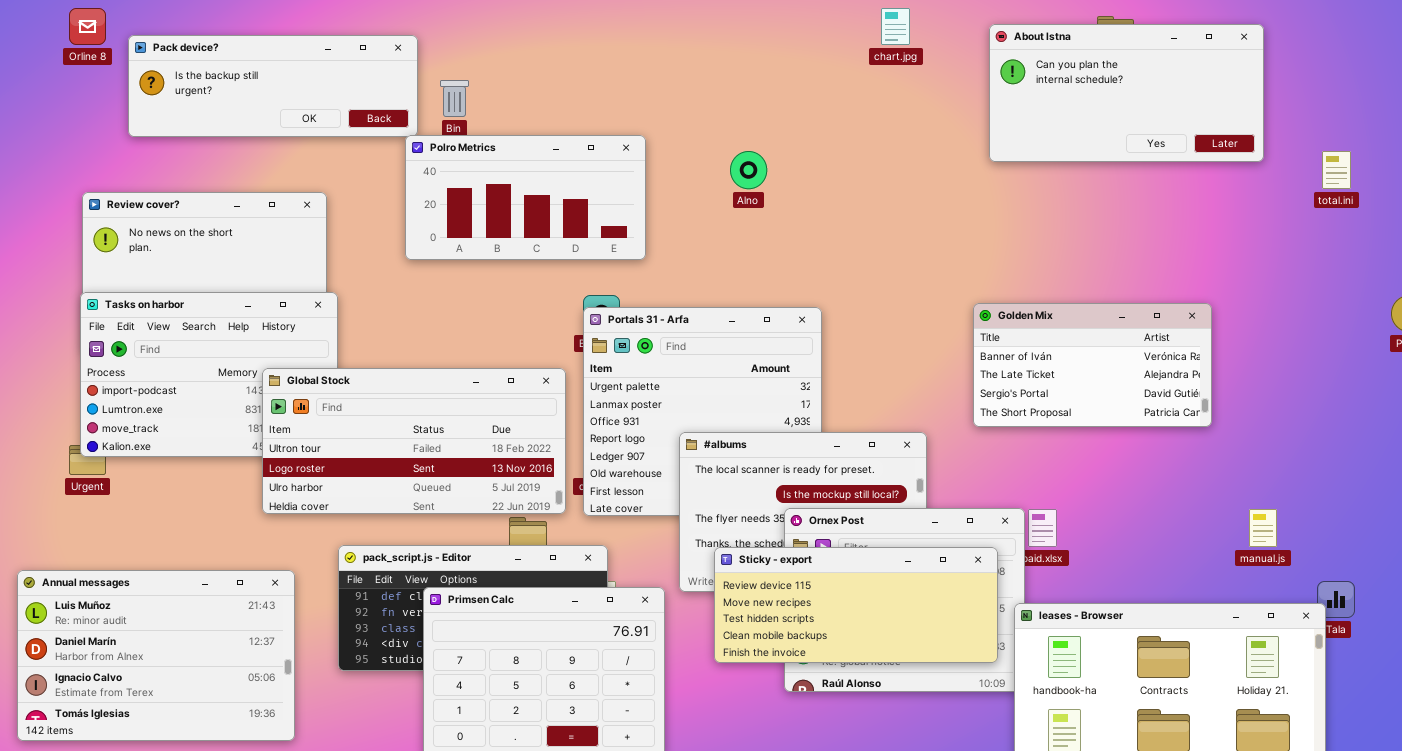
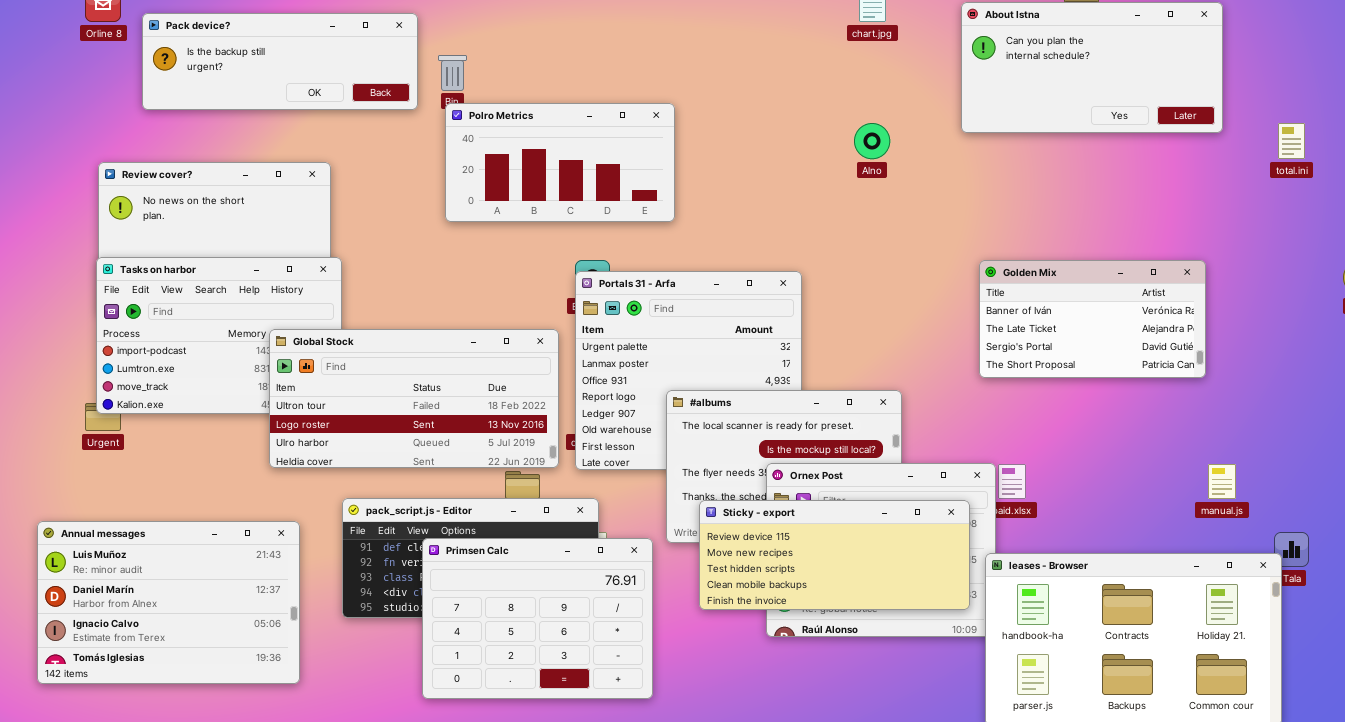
Polro Metrics: [405,135,646,260] -> [445,103,675,222], moved
Alno: [730,151,767,189] -> [854,123,890,159], moved
Golden Mix: [973,303,1212,427] -> [979,260,1206,378], moved

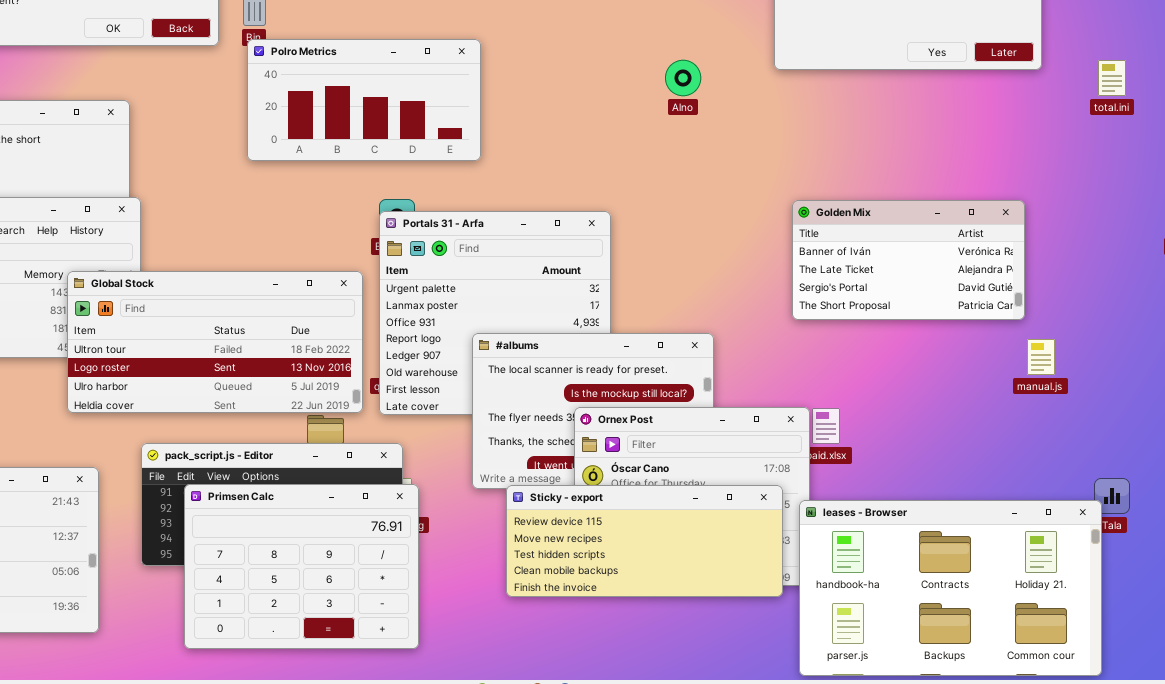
manual.js: [1208,464,1236,499] -> [1027,339,1055,375], moved
Sticky - export: [699,500,970,610] -> [506,485,783,597], moved
Primsen Calc: [422,538,653,699] -> [184,484,419,649], moved

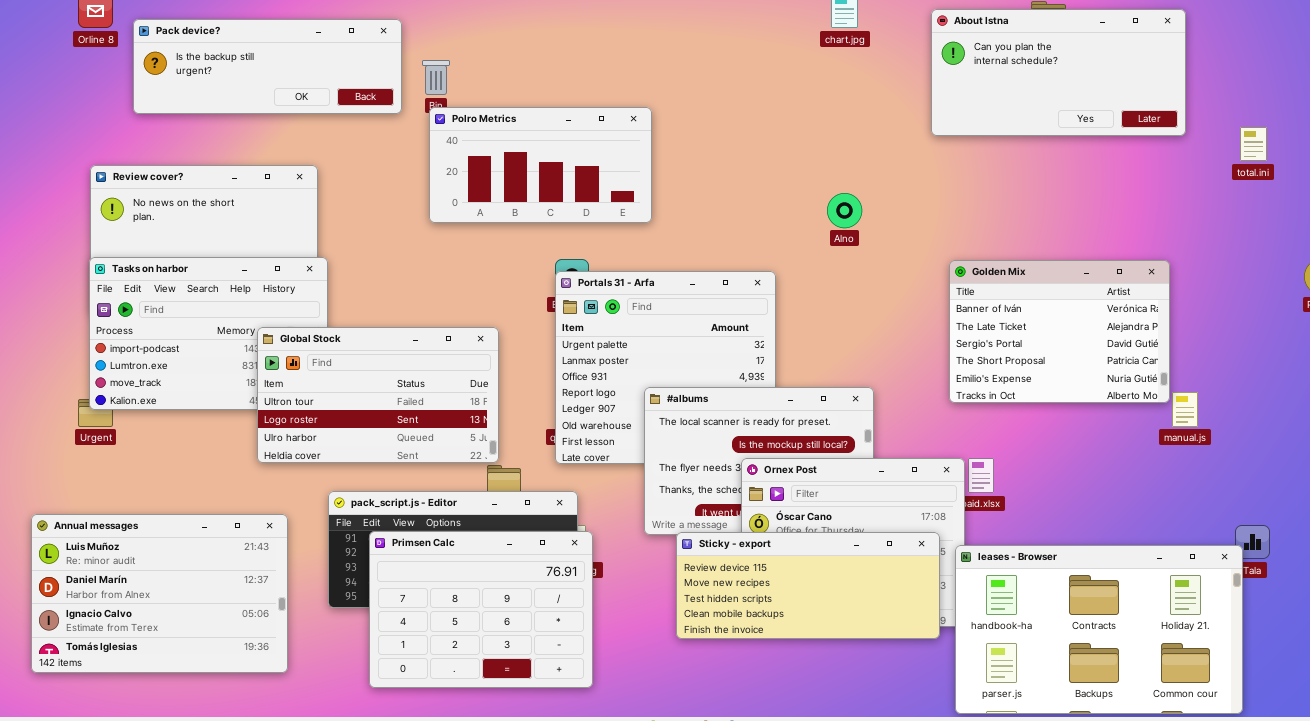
Alno: [665,60,701,96] -> [827,193,862,228], moved
Golden Mix: [792,200,1025,320] -> [949,260,1170,403], resized
Global Stock: [67,271,363,413] -> [257,327,499,463], resized

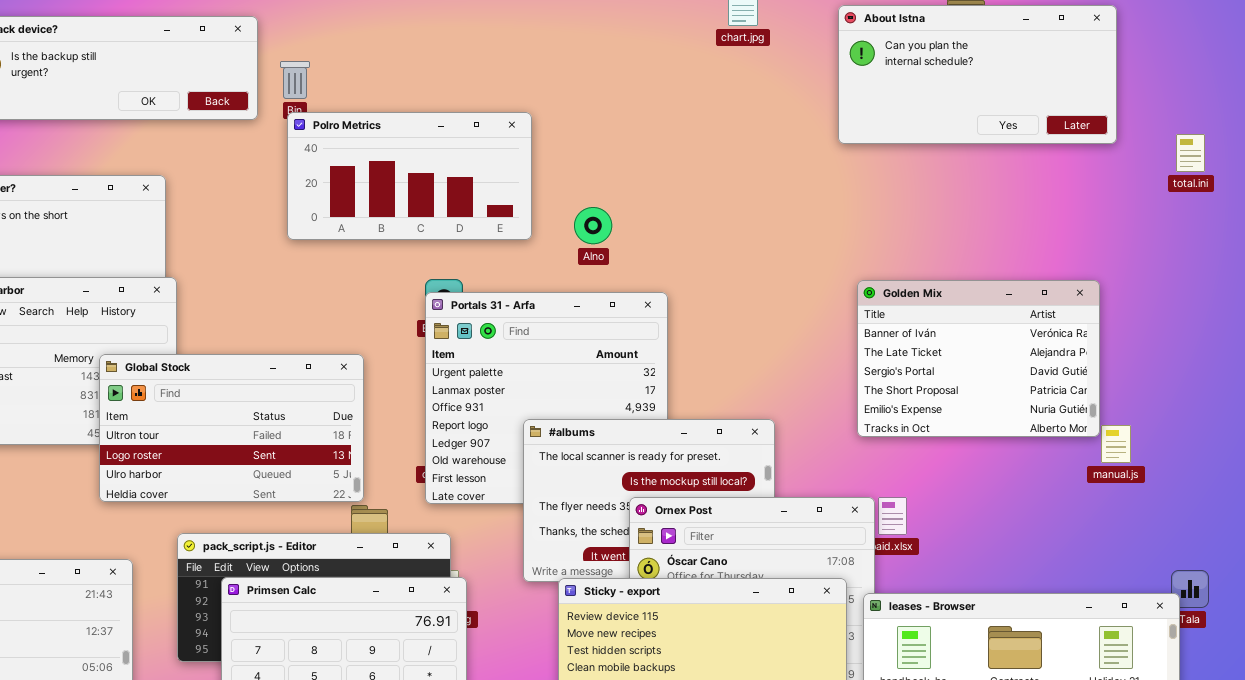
Alno: [827,193,862,228] -> [574,207,612,244], moved

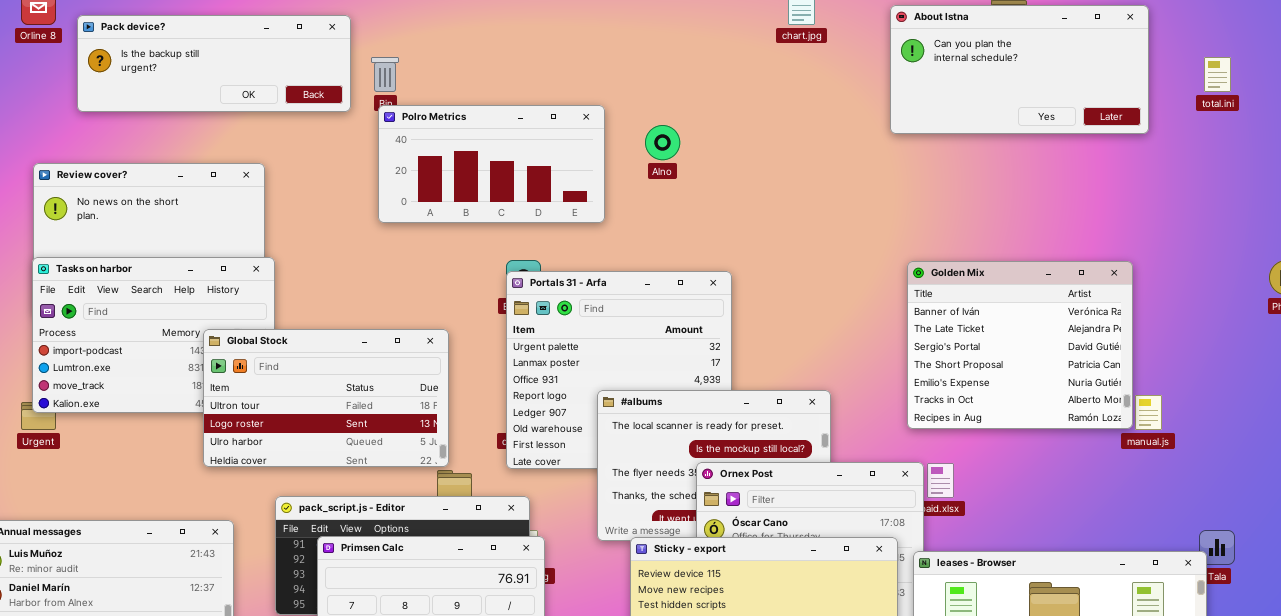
total.ini: [1176,134,1205,172] -> [1204,57,1231,92], moved
Alno: [574,207,612,244] -> [645,125,680,160], moved
Golden Mix: [857,280,1100,437] -> [907,261,1133,429], resized

